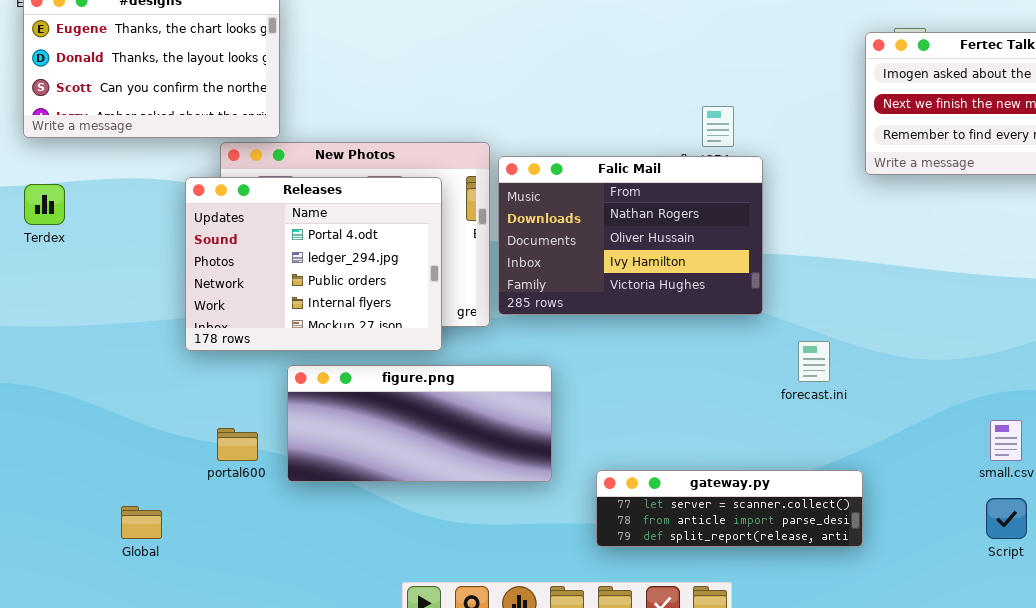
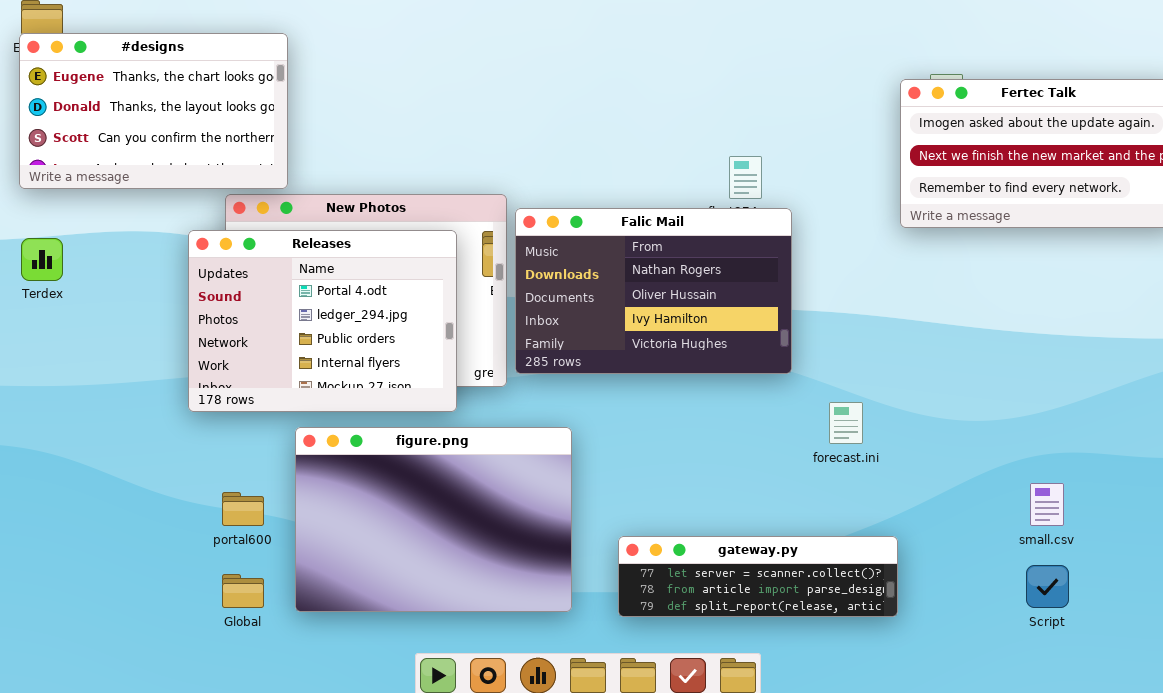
figure.png: [287,365,552,482] -> [295,427,572,612], resized
Global: [121,506,162,539] -> [222,574,264,608], moved

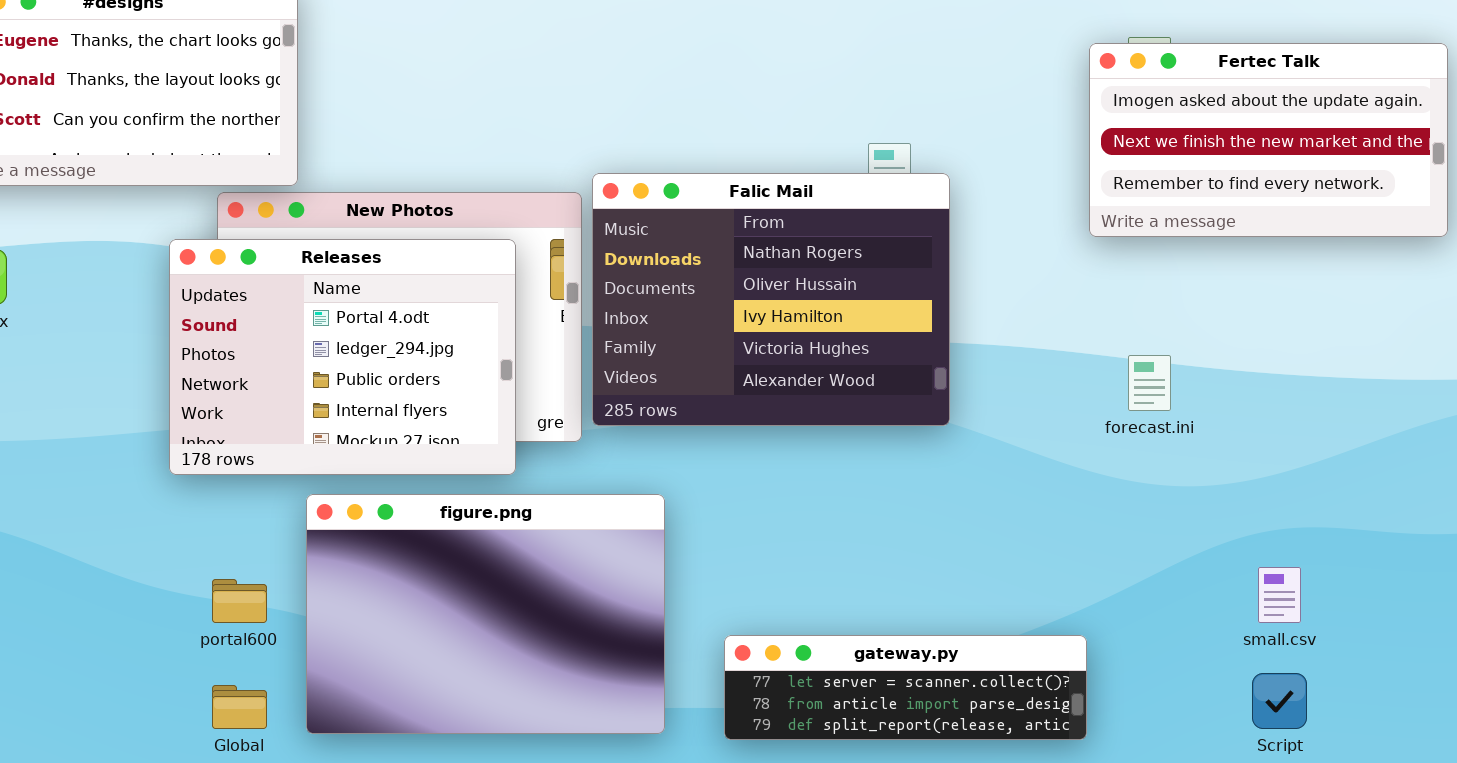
Falic Mail: [515,208,792,374] -> [592,173,950,426], resized
forecast.ini: [829,402,863,444] -> [1128,355,1171,411], moved

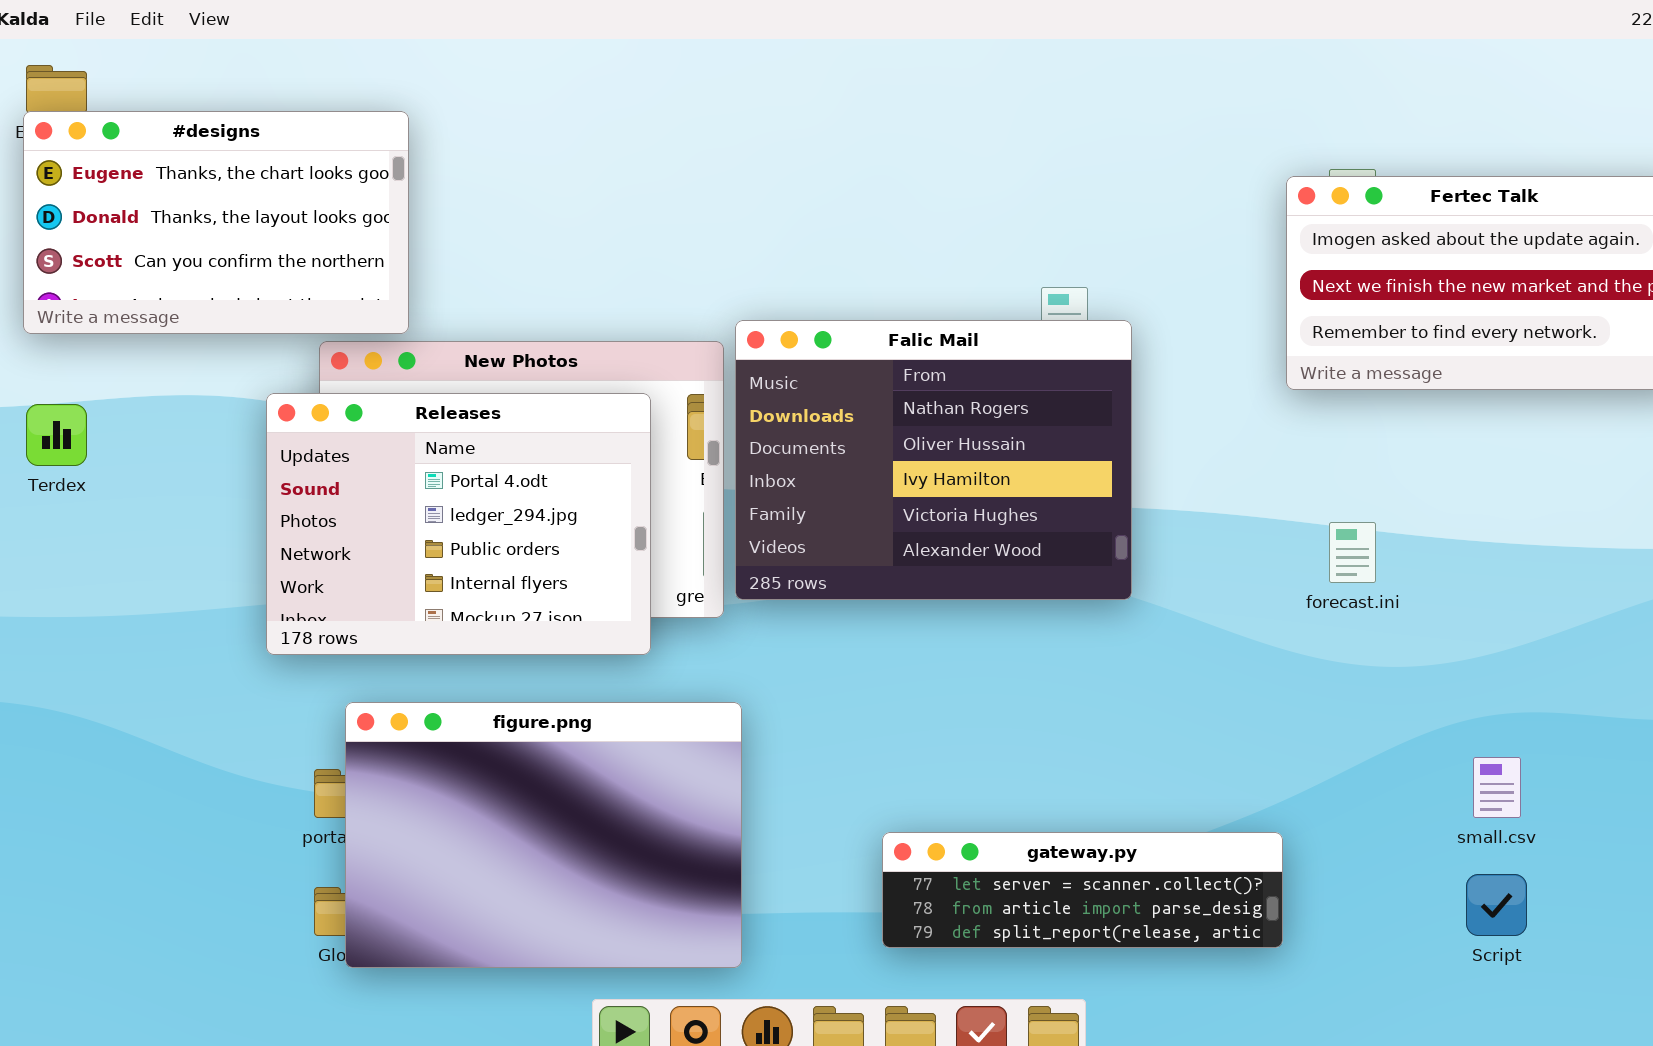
figure.png: [306,494,665,734] -> [345,702,742,968], moved

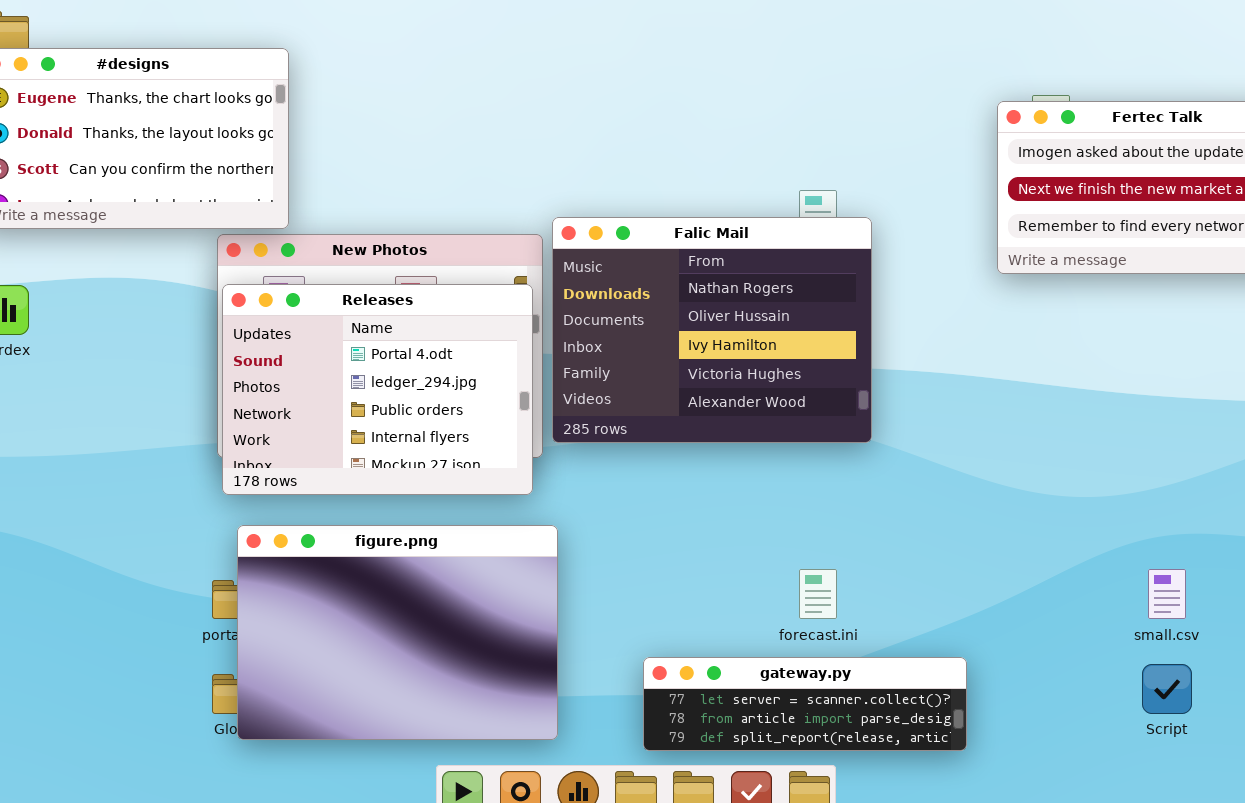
Releases: [266,393,651,655] -> [222,284,533,495], moved
forecast.ini: [1329,522,1376,583] -> [799,569,837,619], moved
gateway.py: [882,832,1283,948] -> [643,657,967,751], moved

